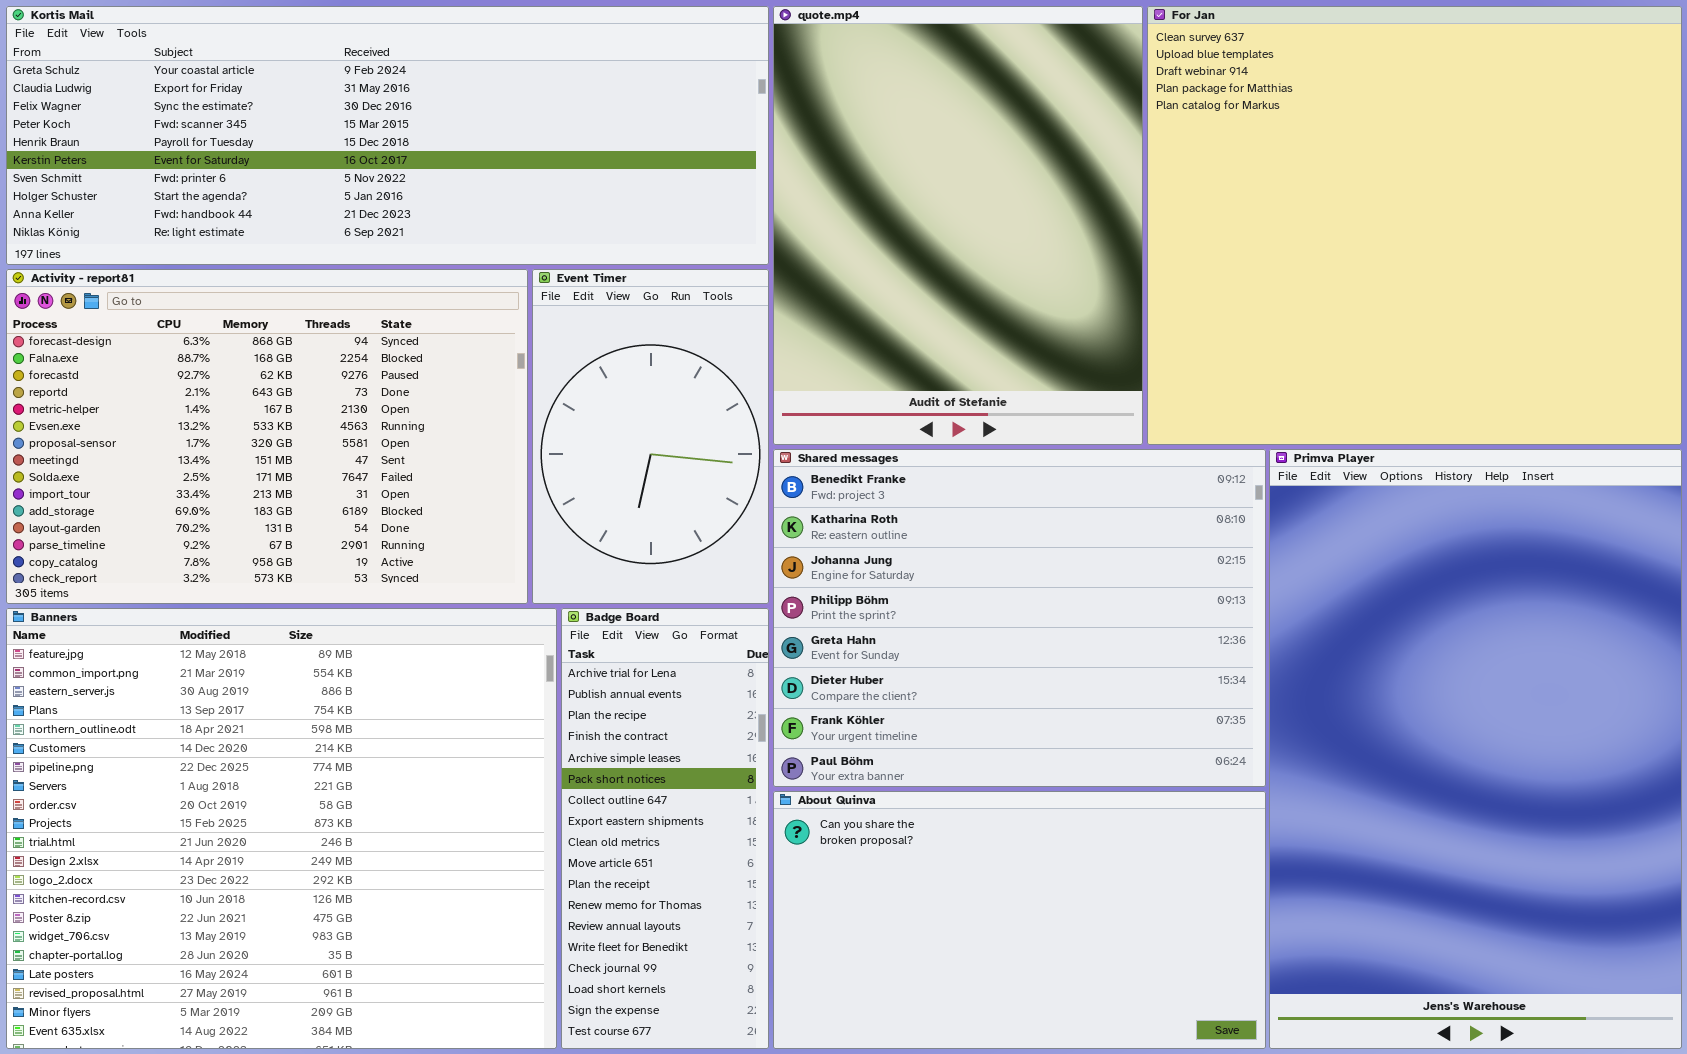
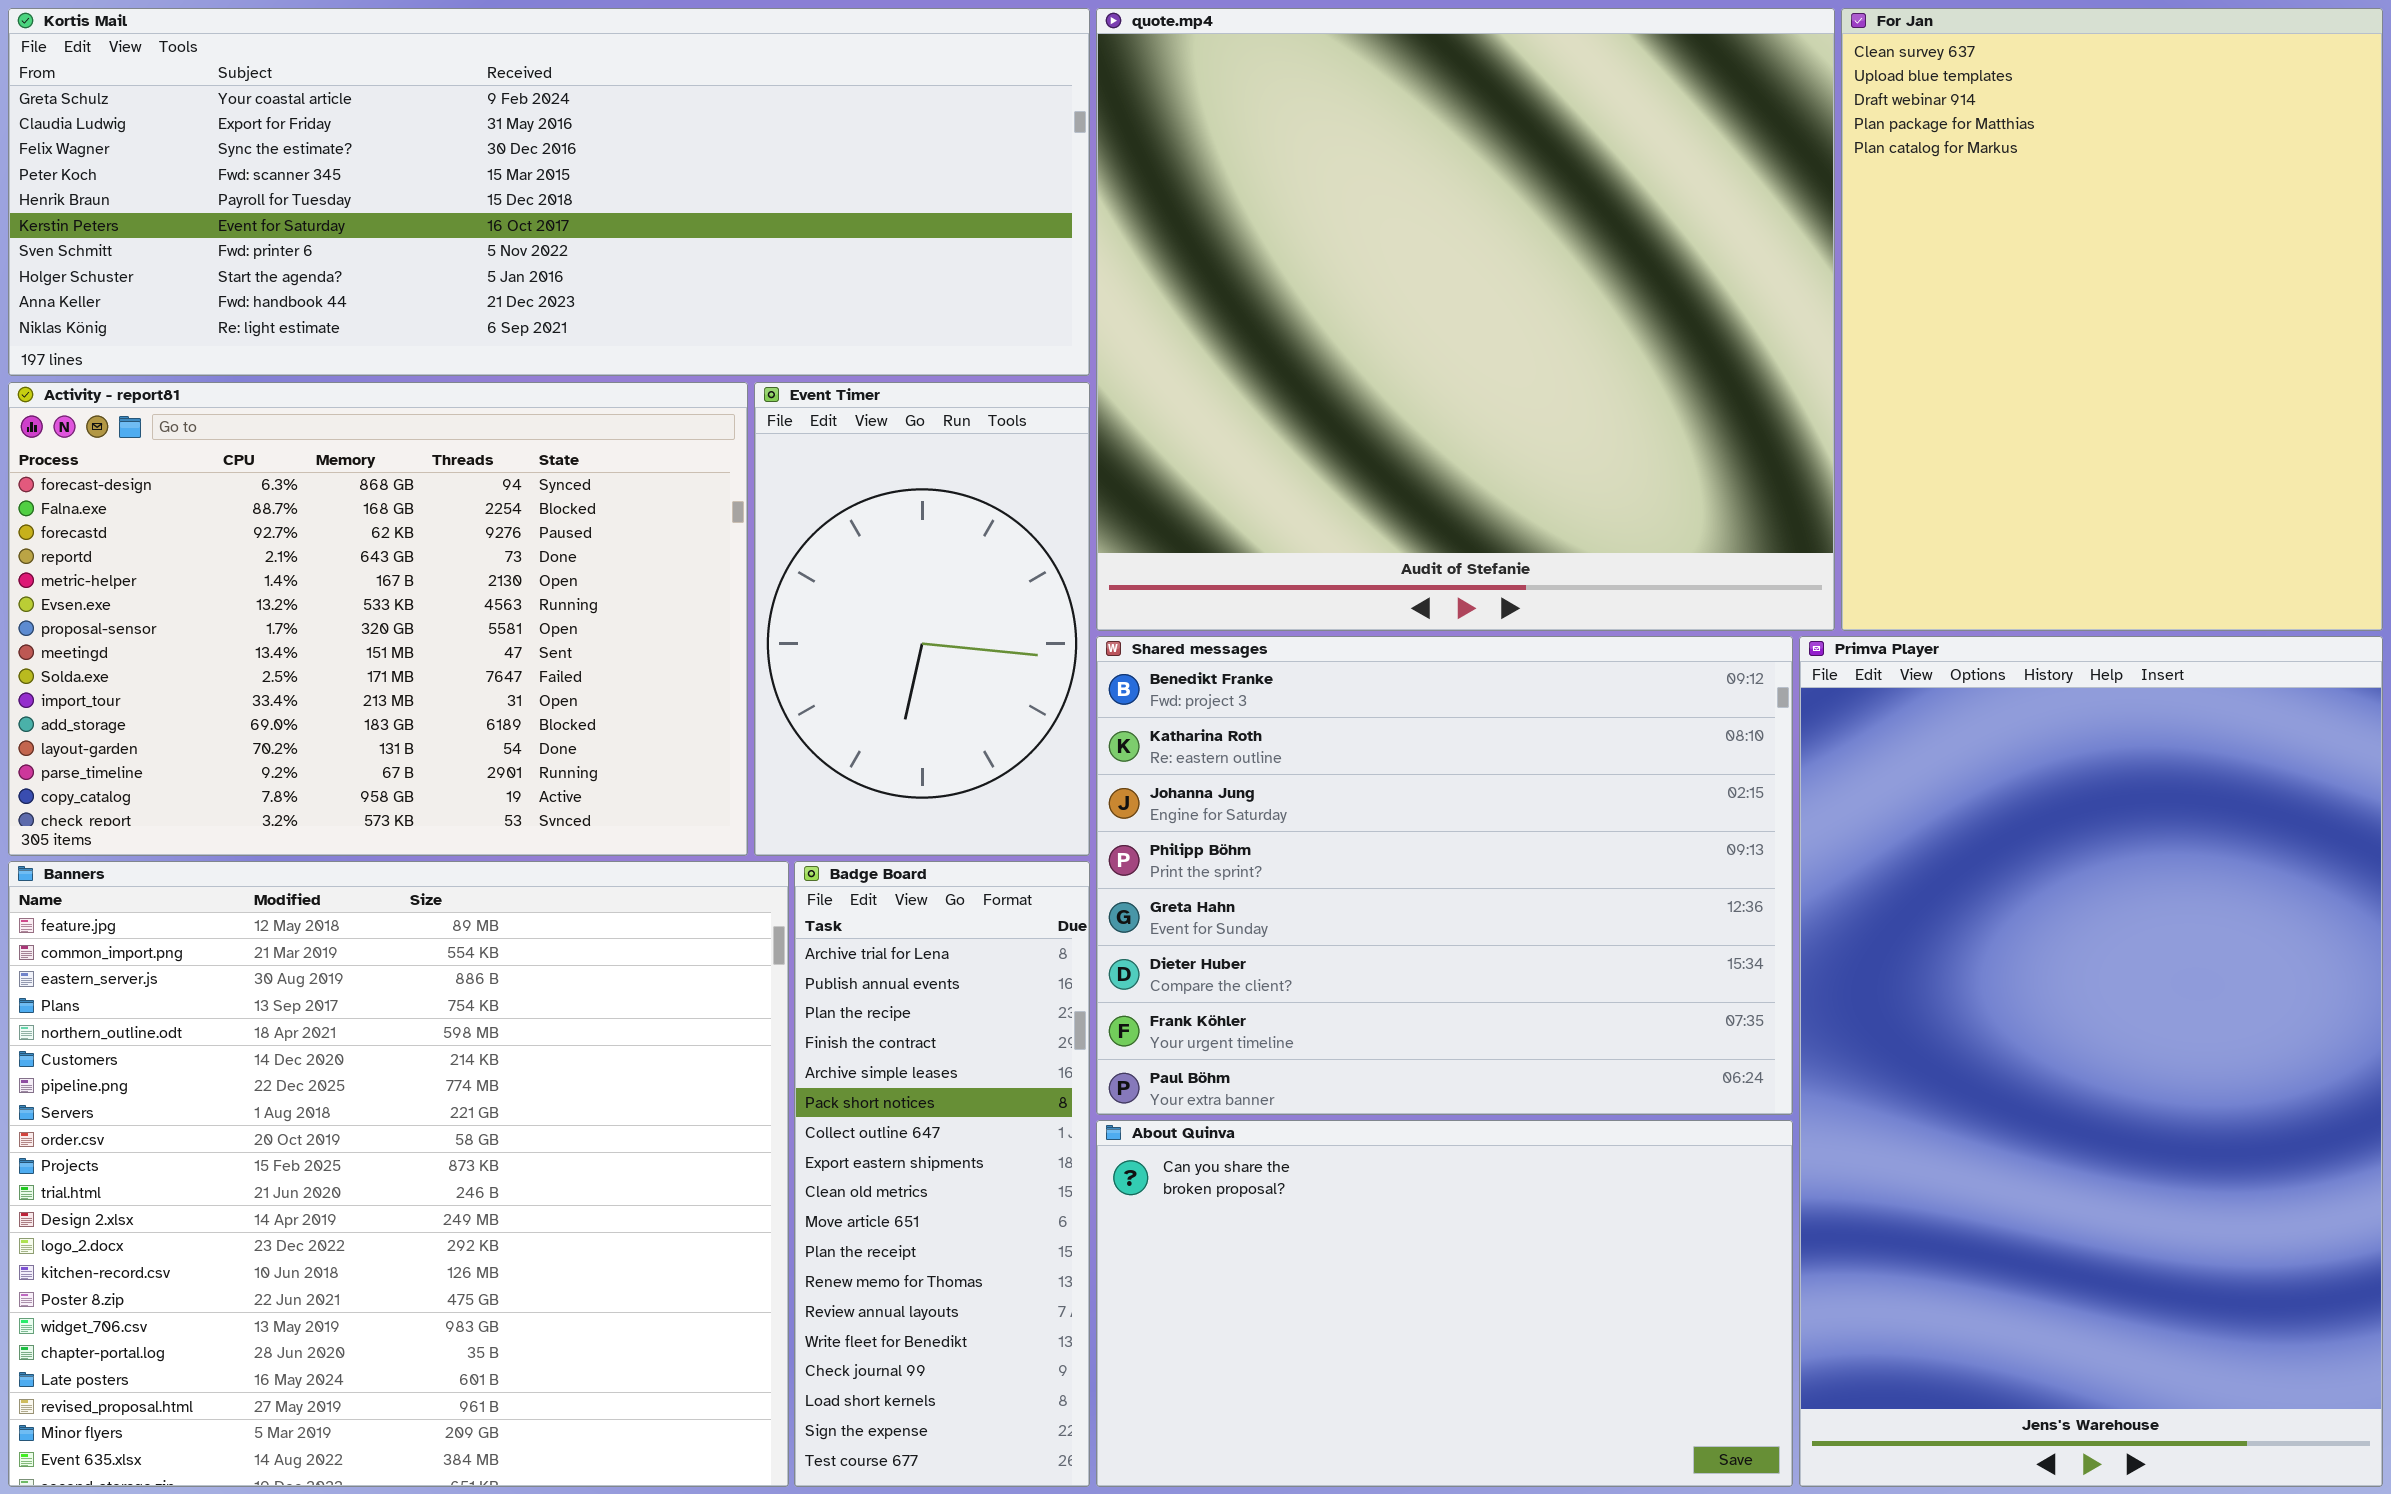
quote.mp4: [773,6,1143,445] -> [1096,8,1835,631], resized
For Jan: [1147,6,1682,445] -> [1841,8,2383,631], resized

